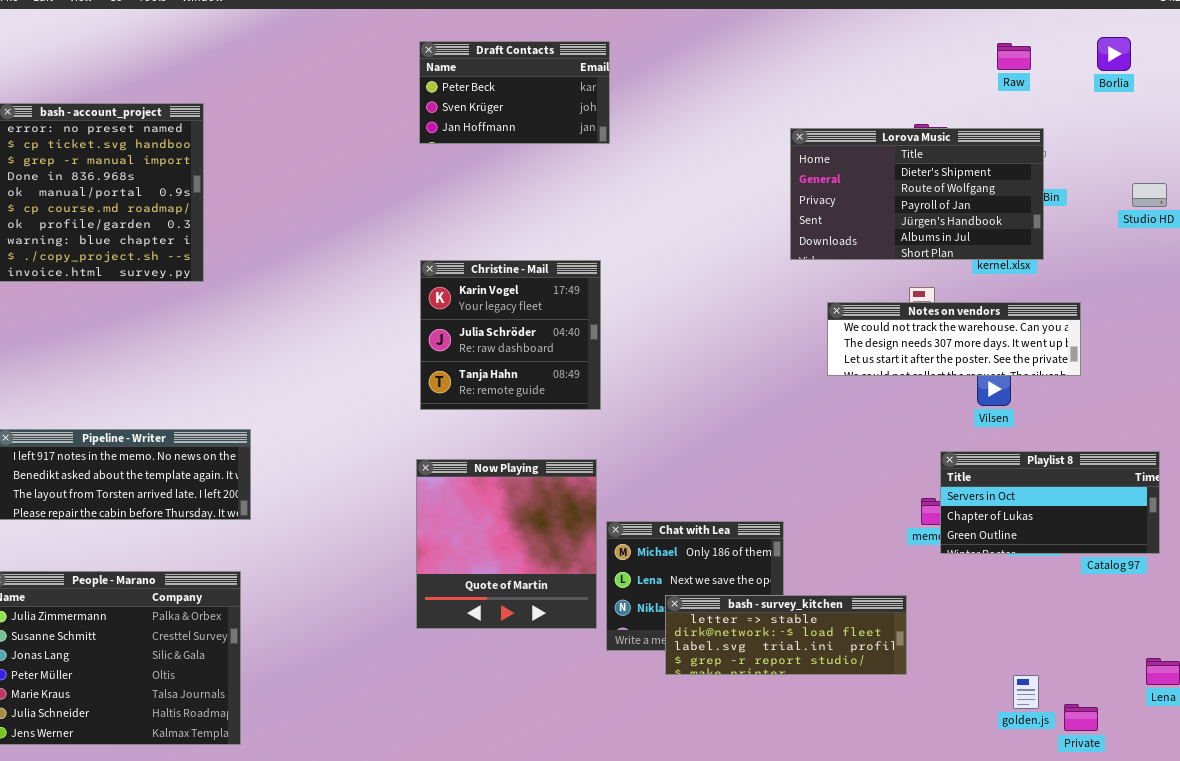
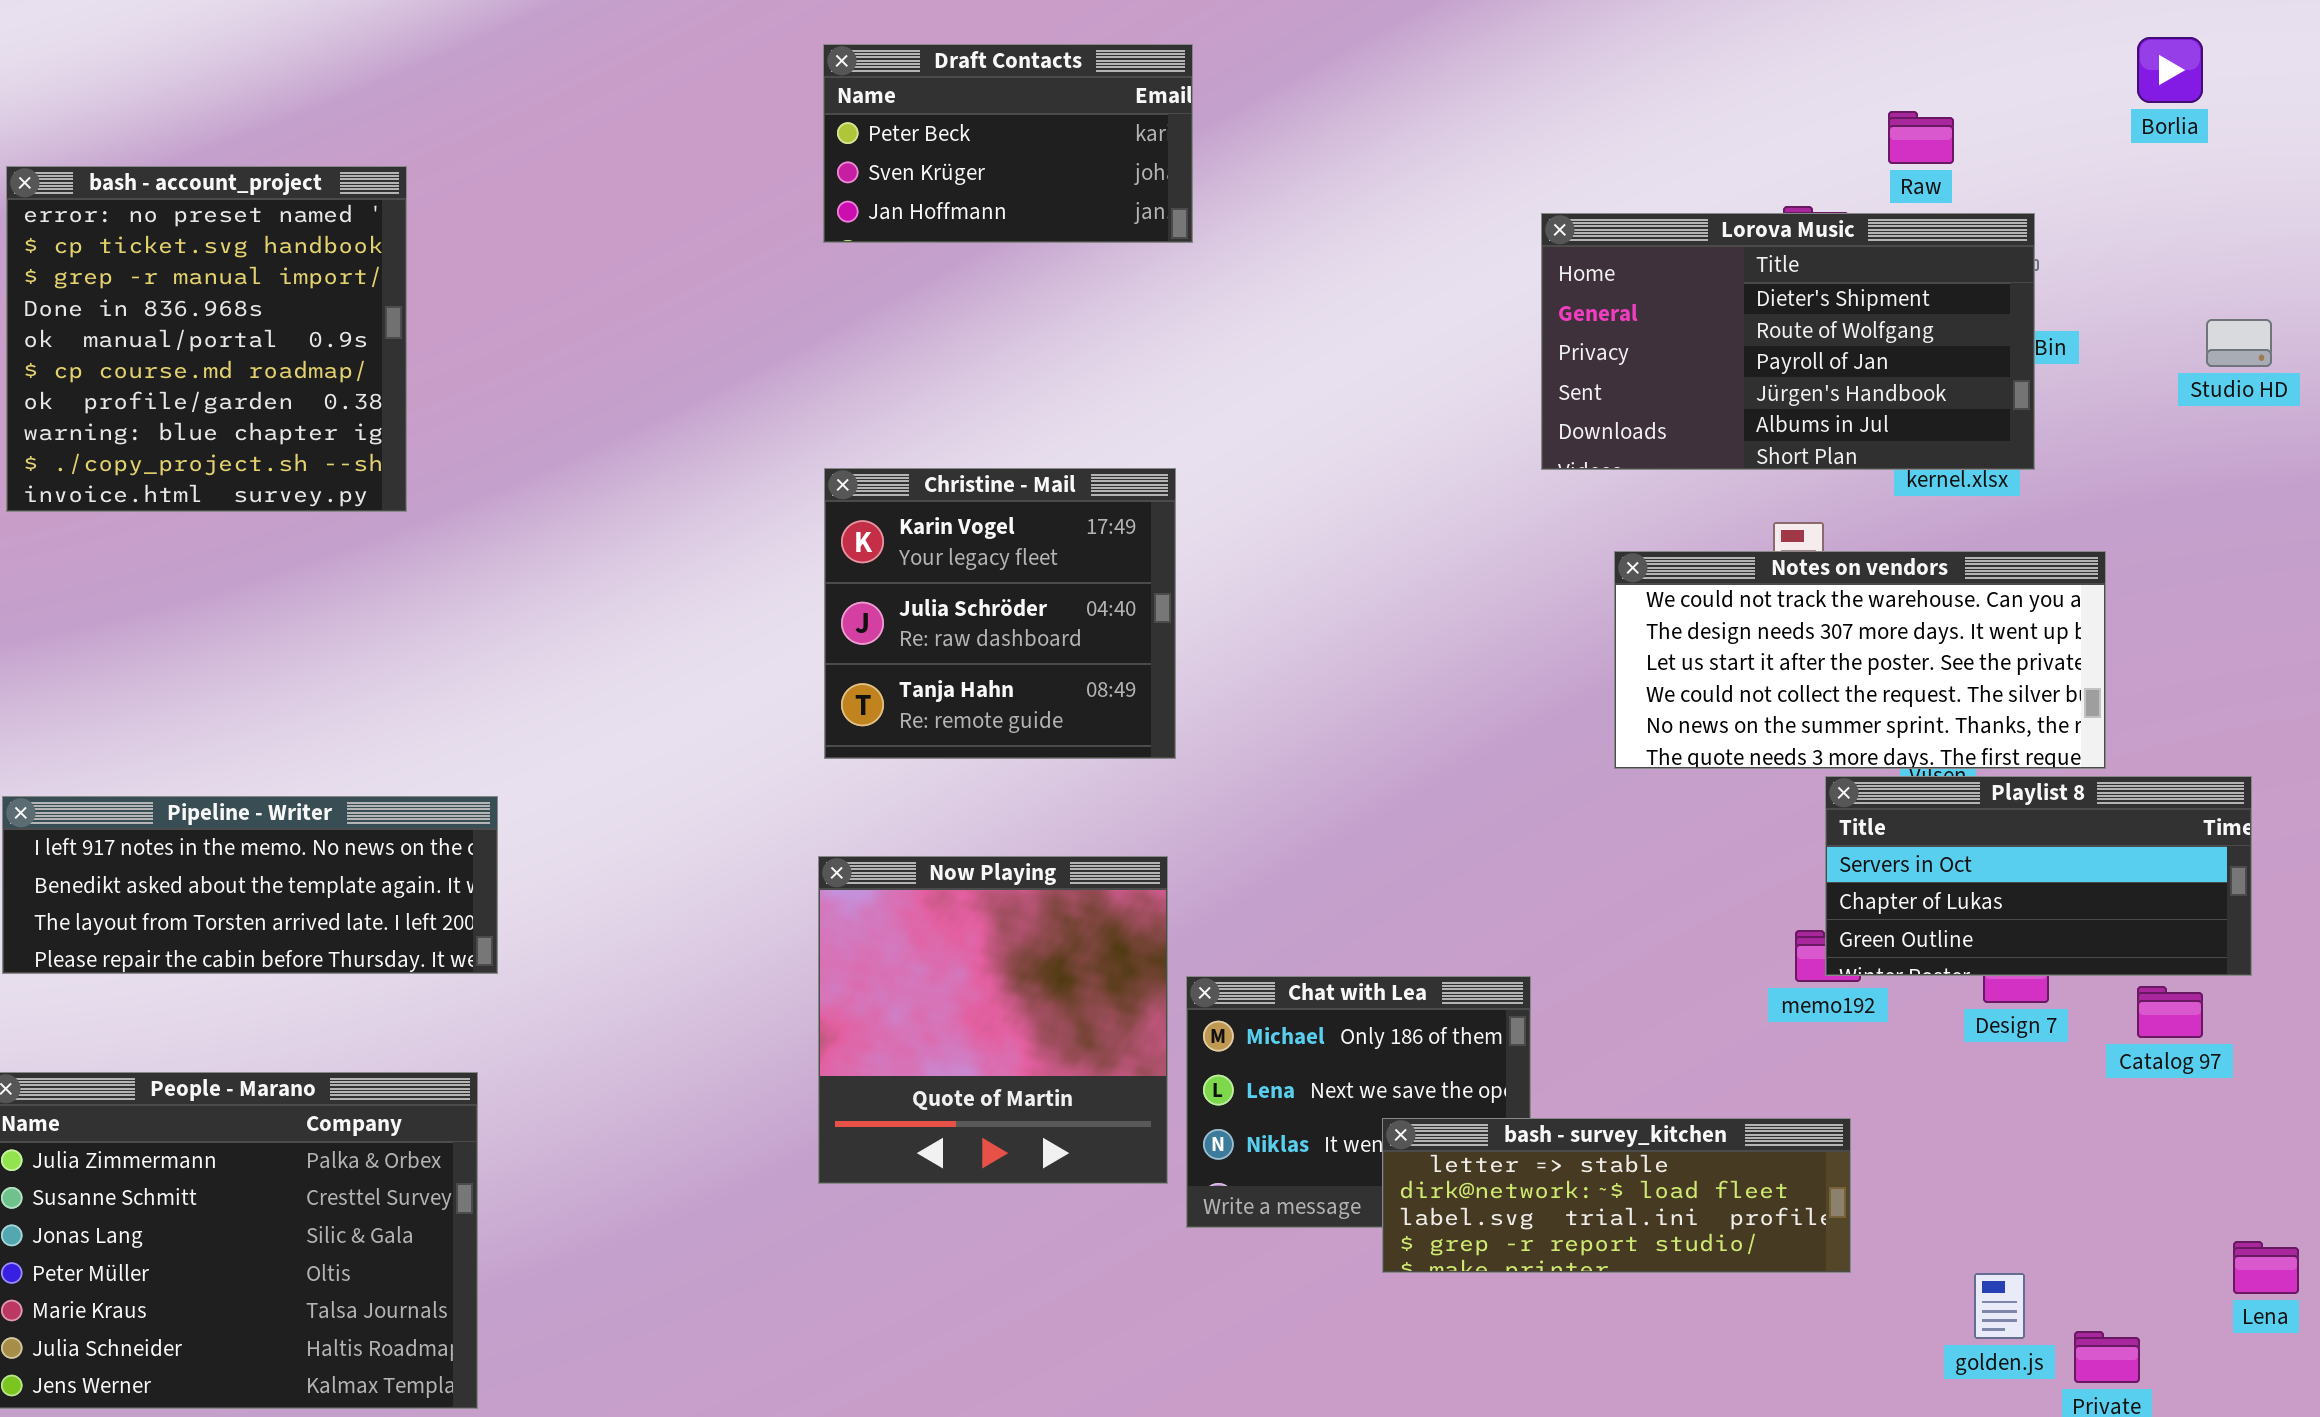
Raw: [997,43,1031,70] -> [1888,111,1954,164], moved
Notes on vendors: [827,302,1081,376] -> [1614,551,2106,769], resized
Playlist 8: [940,451,1160,554] -> [1825,776,2252,976], moved
bash - survey_kitchen: [665,595,907,675] -> [1382,1118,1851,1273], moved

